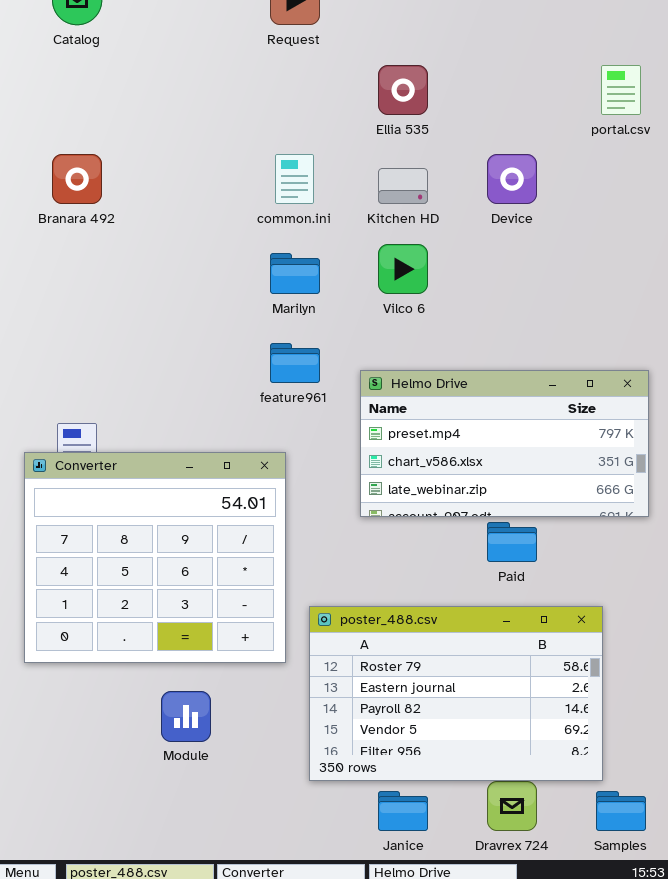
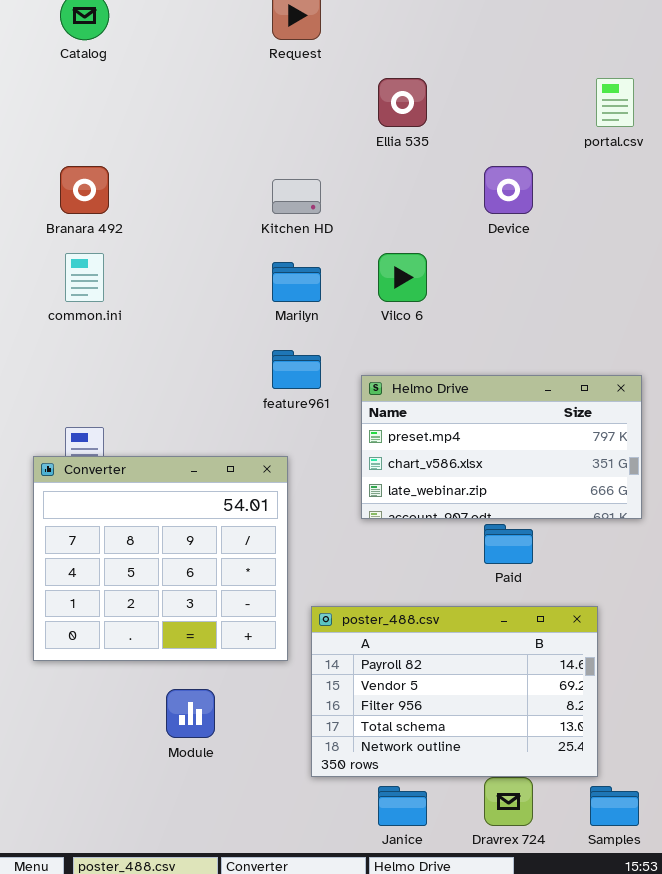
common.ini: [275,154,314,204] -> [65,253,104,302], moved
Kitchen HD: [378,168,428,204] -> [272,179,321,214], moved
poster_488.csv: [309,606,603,781] -> [311,606,598,777], scrolled down 2 rows

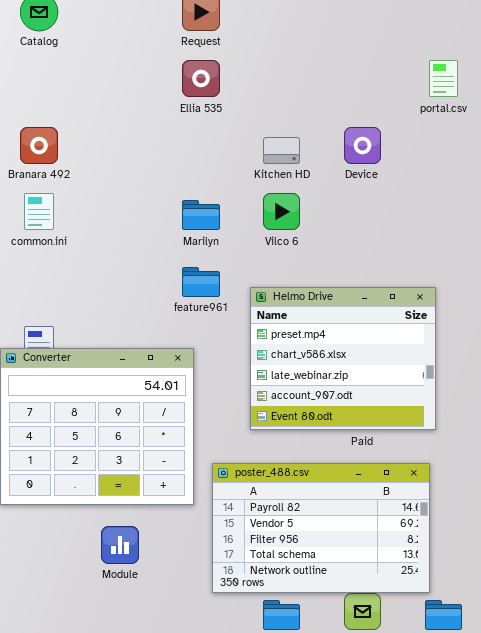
Ellia 535: [378,78,427,127] -> [182,60,220,97], moved
Kitchen HD: [272,179,321,214] -> [263,137,300,164], moved
Helmo Drive: [361,375,642,519] -> [250,287,436,430], resized

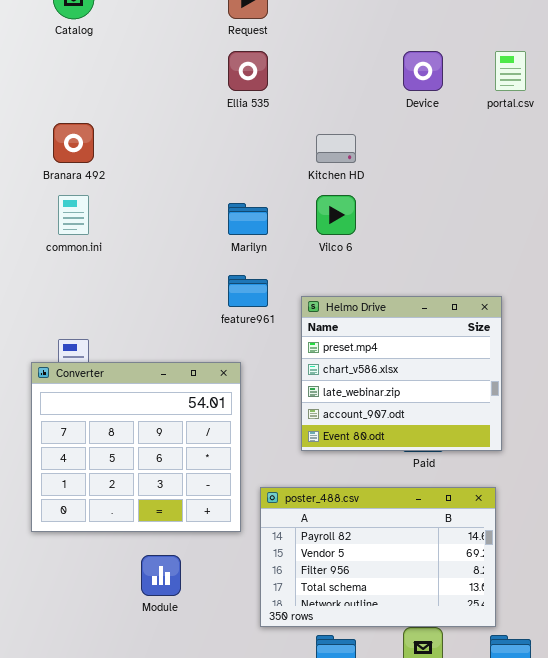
Device: [344,127,381,164] -> [403,51,443,91], moved

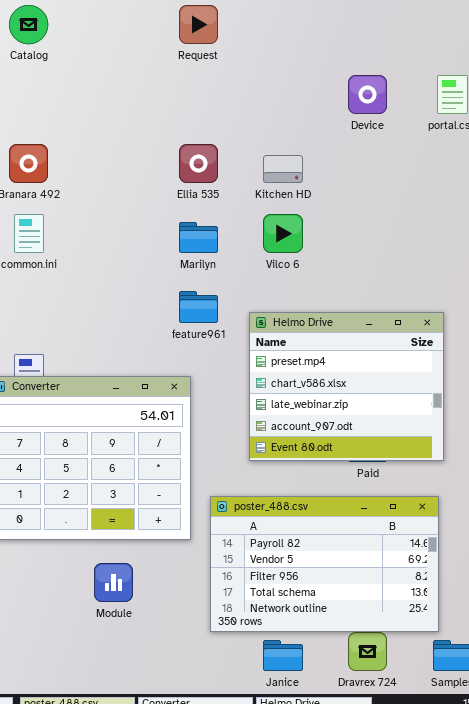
Ellia 535: [228,51,268,91] -> [179,144,218,183], moved

